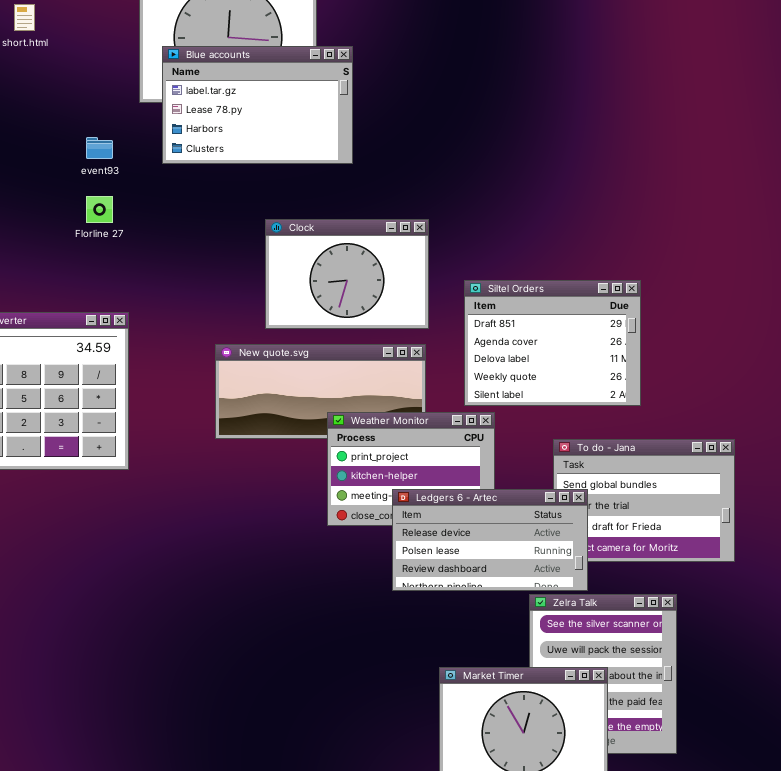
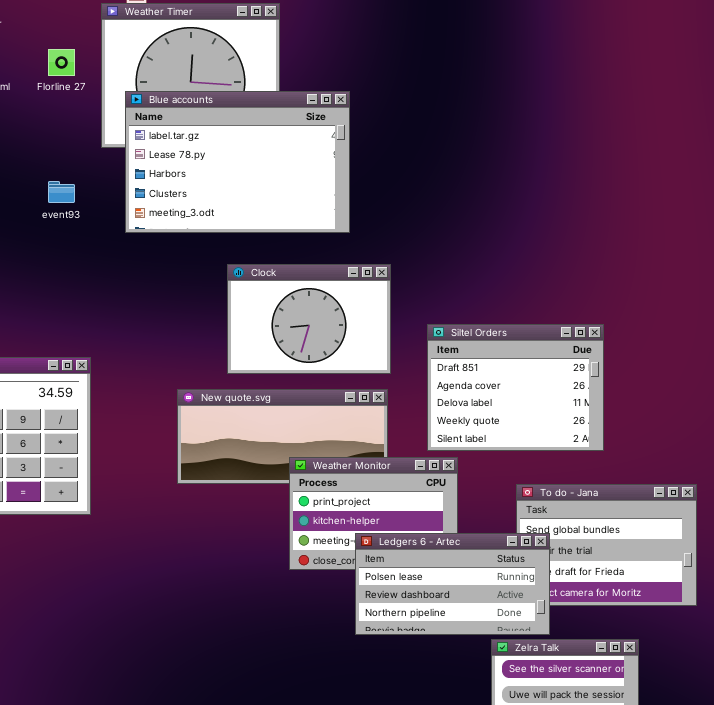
Blue accounts: [162,46,353,164] -> [125,91,350,233], resized
Florline 27: [86,196,113,223] -> [48,49,75,76], moved
Ledgers 6 - Artec: [392,489,588,591] -> [355,533,550,635], scrolled down 1 row

